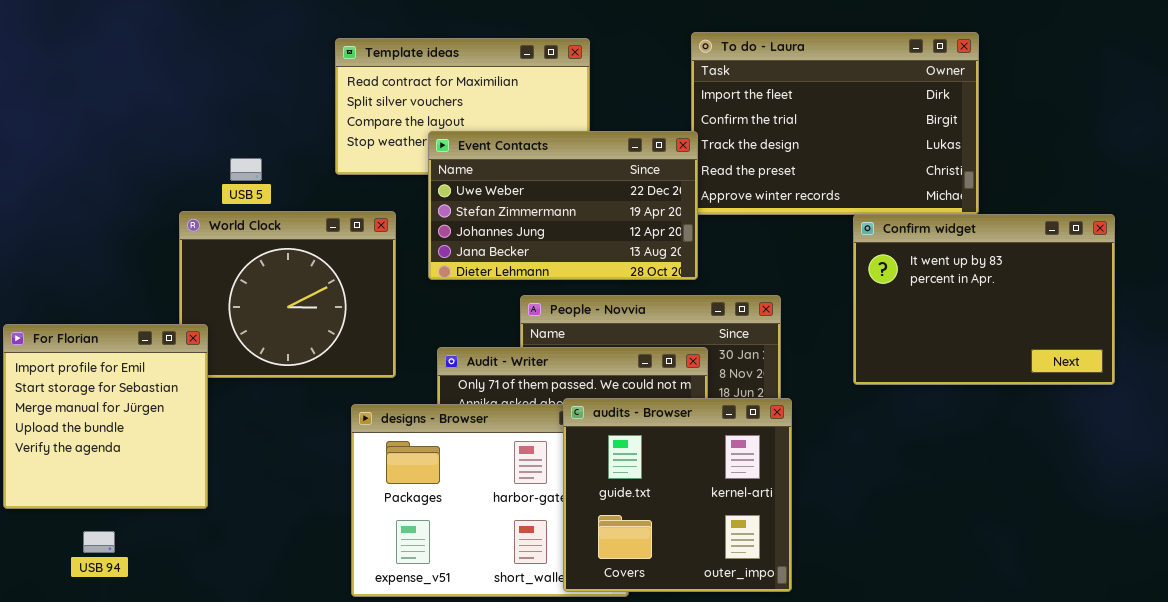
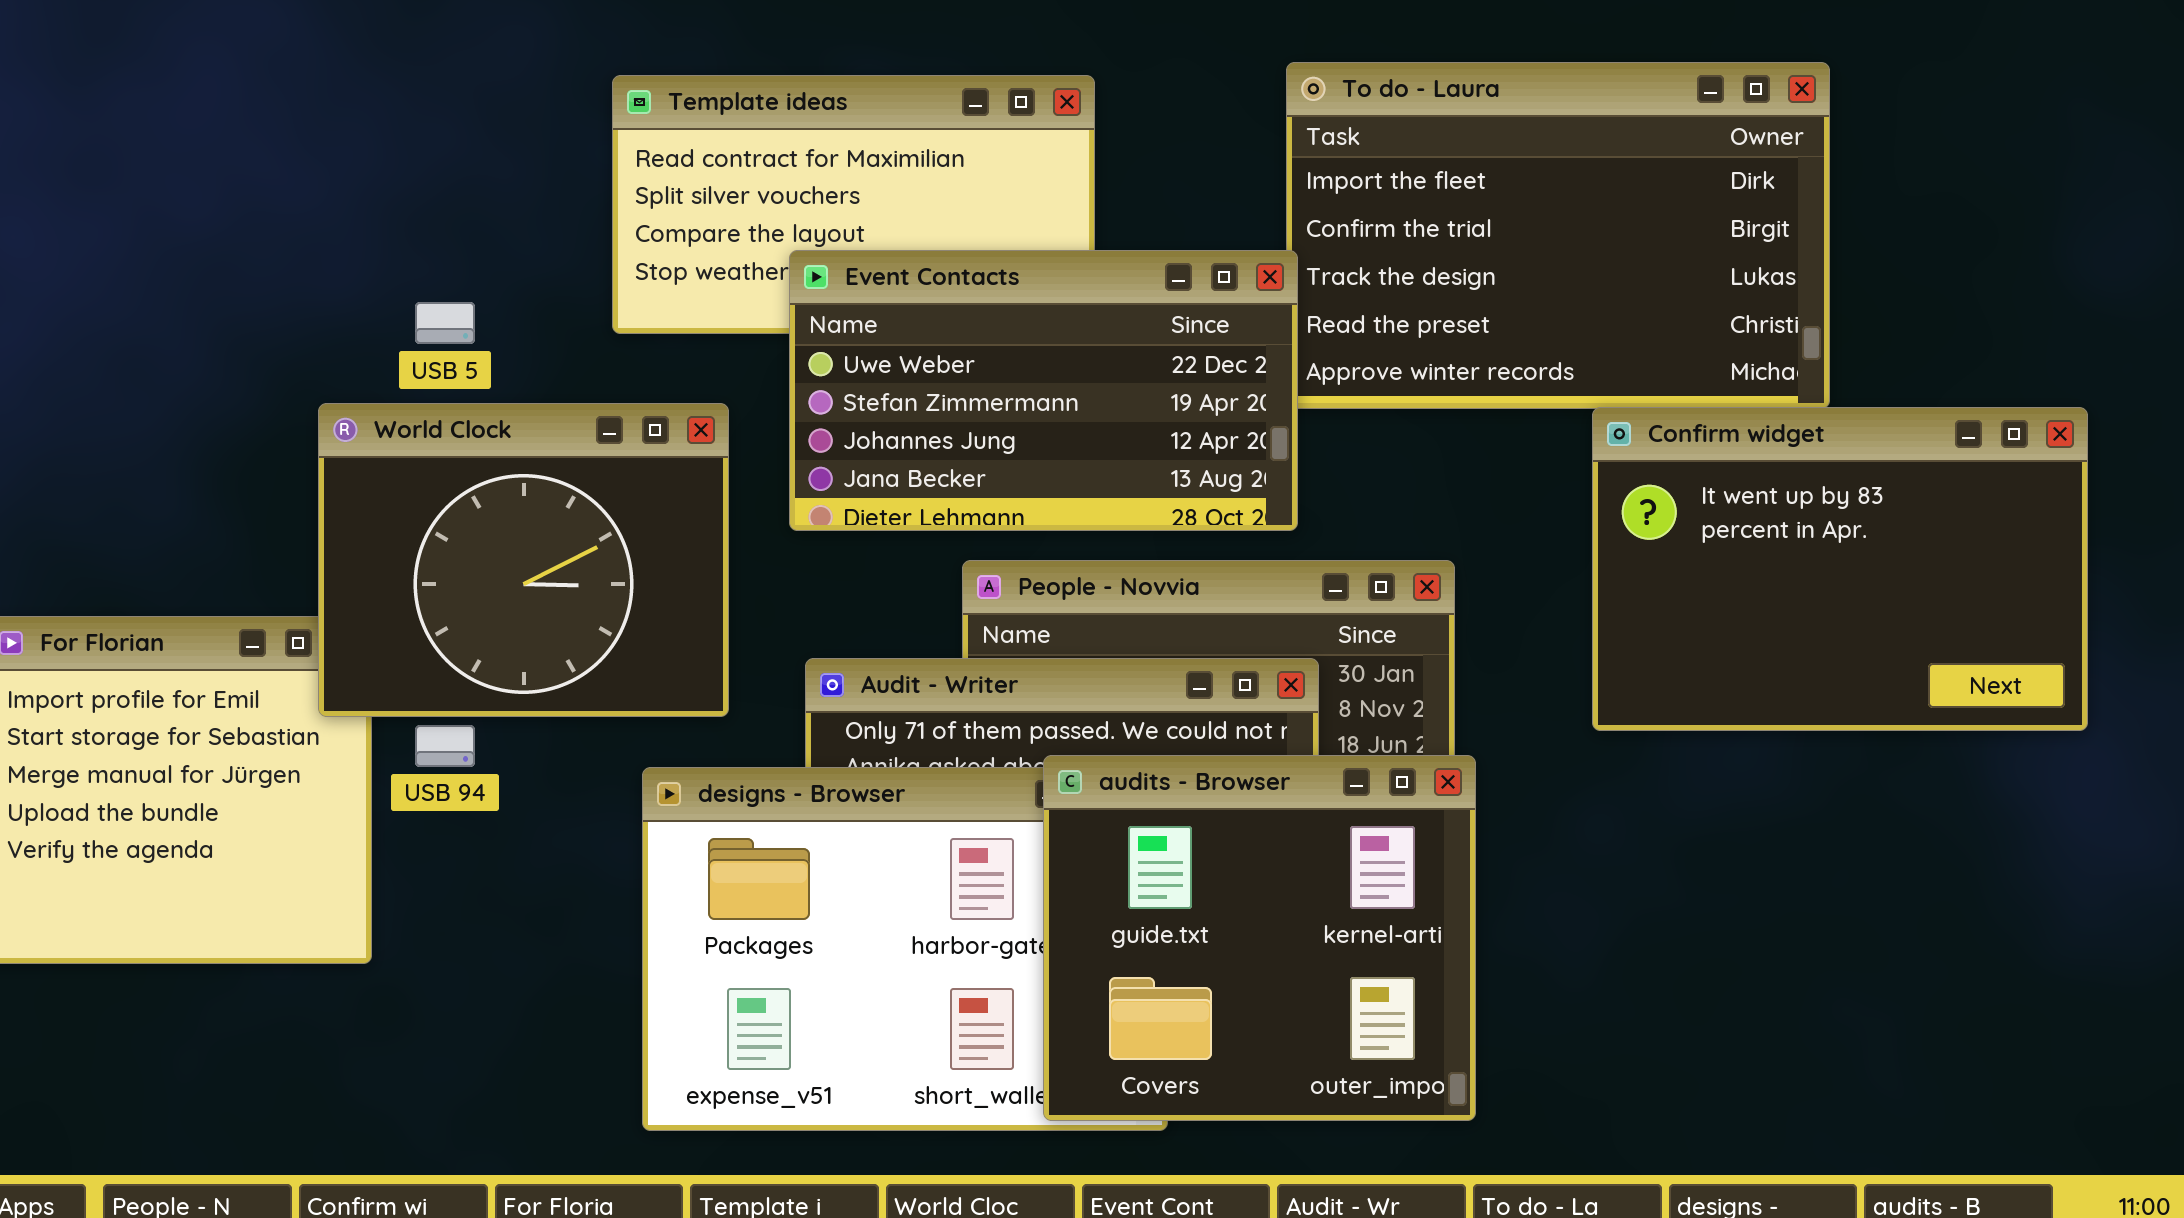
World Clock: [179,211,396,378] -> [318,403,729,717], raised
USB 94: [83,531,115,553] -> [415,725,475,767], moved

